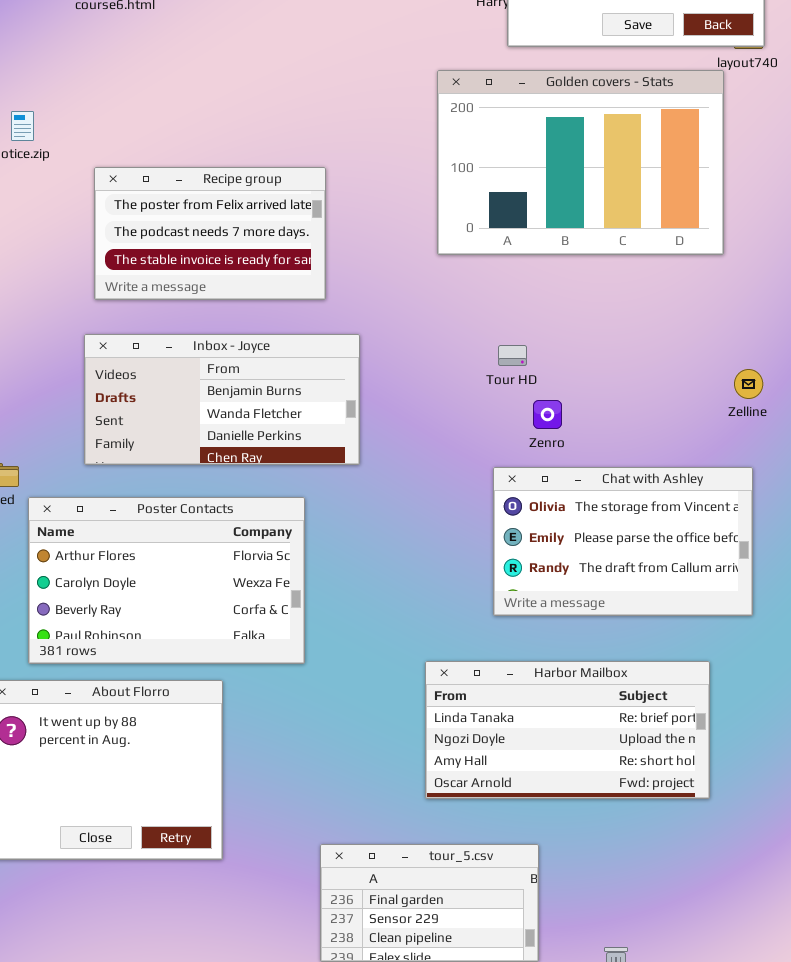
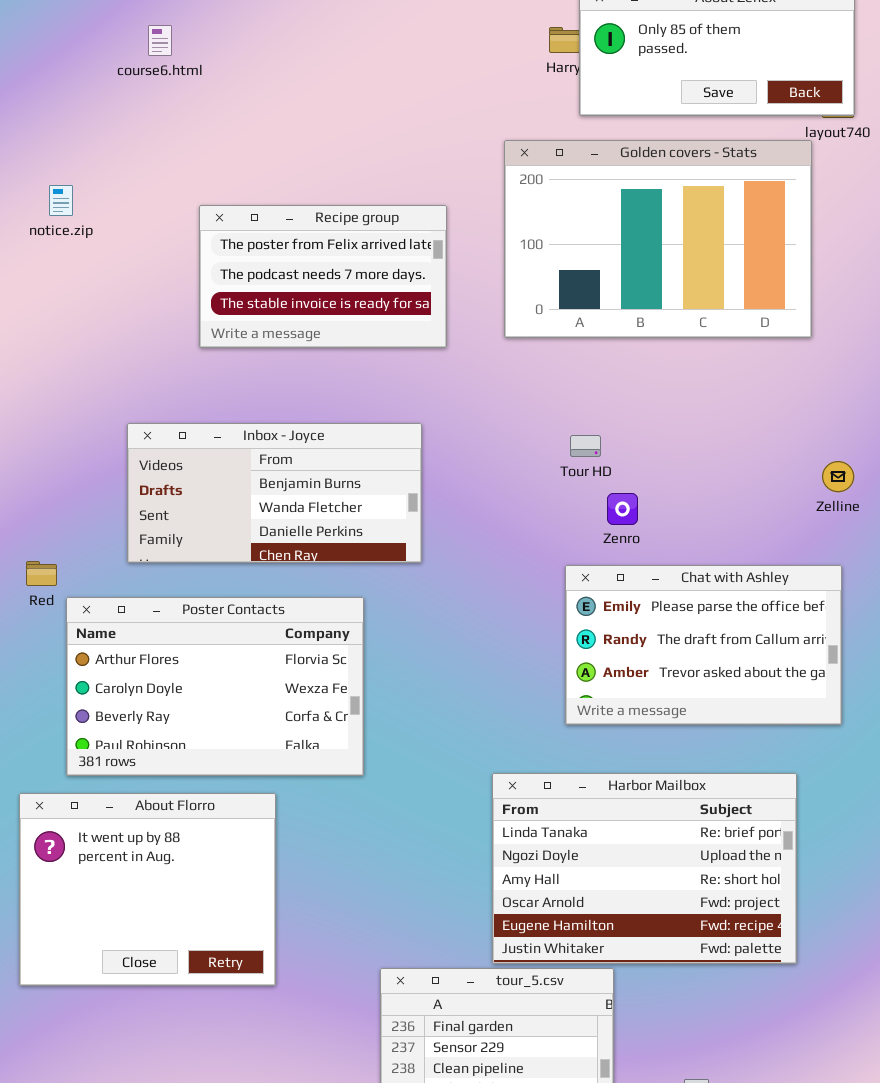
Recipe group: [94,167,326,300] -> [199,205,447,348], moved
Chat with Ashley: [493,467,753,616] -> [565,565,842,725], scrolled down 1 row
Harbor Mailbox: [425,661,710,799] -> [492,773,797,964], resized

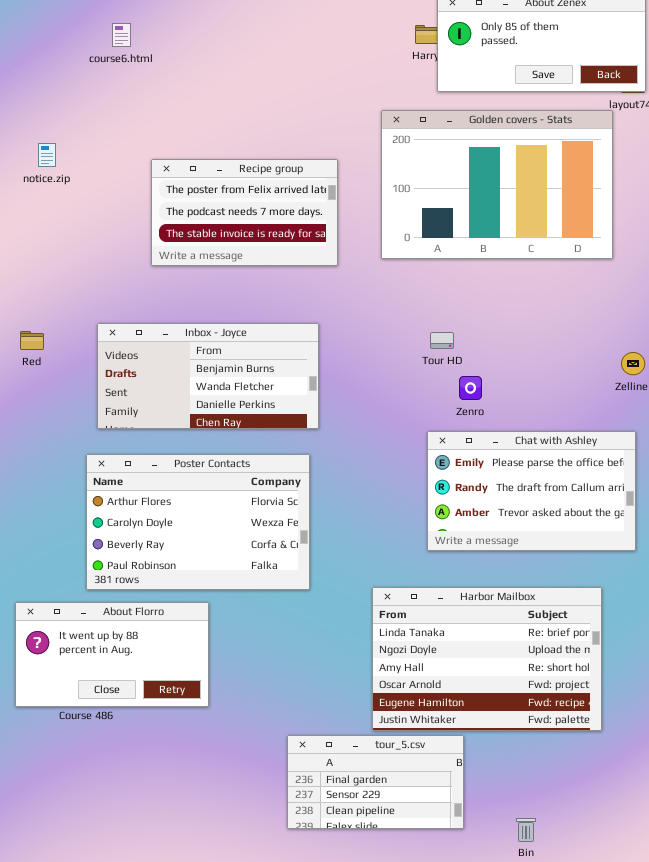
Red: [26,561,57,586] -> [20,331,44,350], moved
Poster Contacts: [66,597,364,776] -> [86,454,310,590], moved
About Florro: [19,793,276,986] -> [15,602,209,707], resized

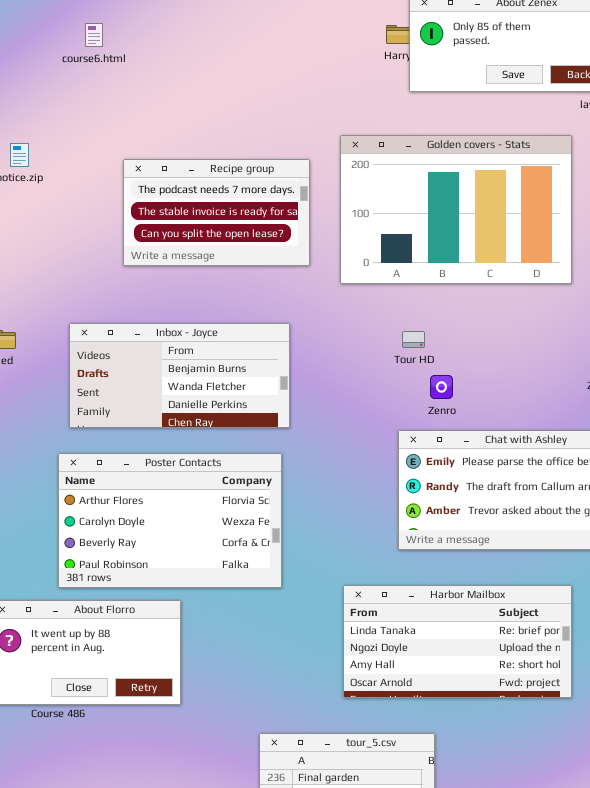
Golden covers - Stats: [381,110,613,259] -> [340,135,572,284], moved
Recipe group: [151,159,338,266] -> [123,159,310,266], scrolled down 1 row
Harbor Mailbox: [372,587,602,731] -> [343,585,572,698], resized

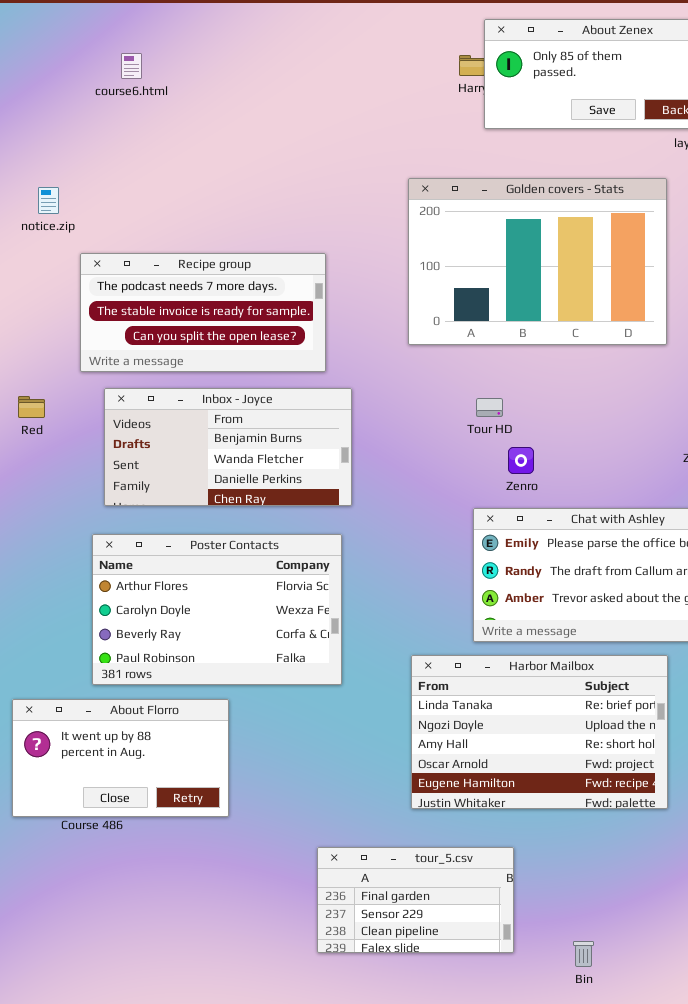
Recipe group: [123,159,310,266] -> [80,253,326,372], moved, resized
Harbor Mailbox: [343,585,572,698] -> [411,655,668,809], resized

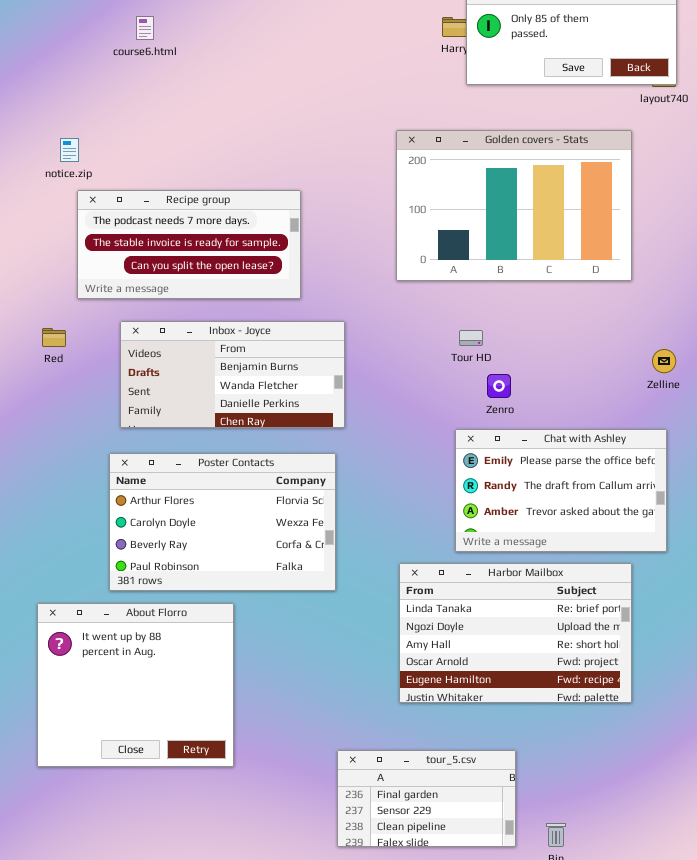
Recipe group: [80,253,326,372] -> [77,190,301,299], moved
About Florro: [12,699,229,817] -> [37,603,234,767], resized
tour_5.csv: [317,847,514,953] -> [337,750,516,847], moved

